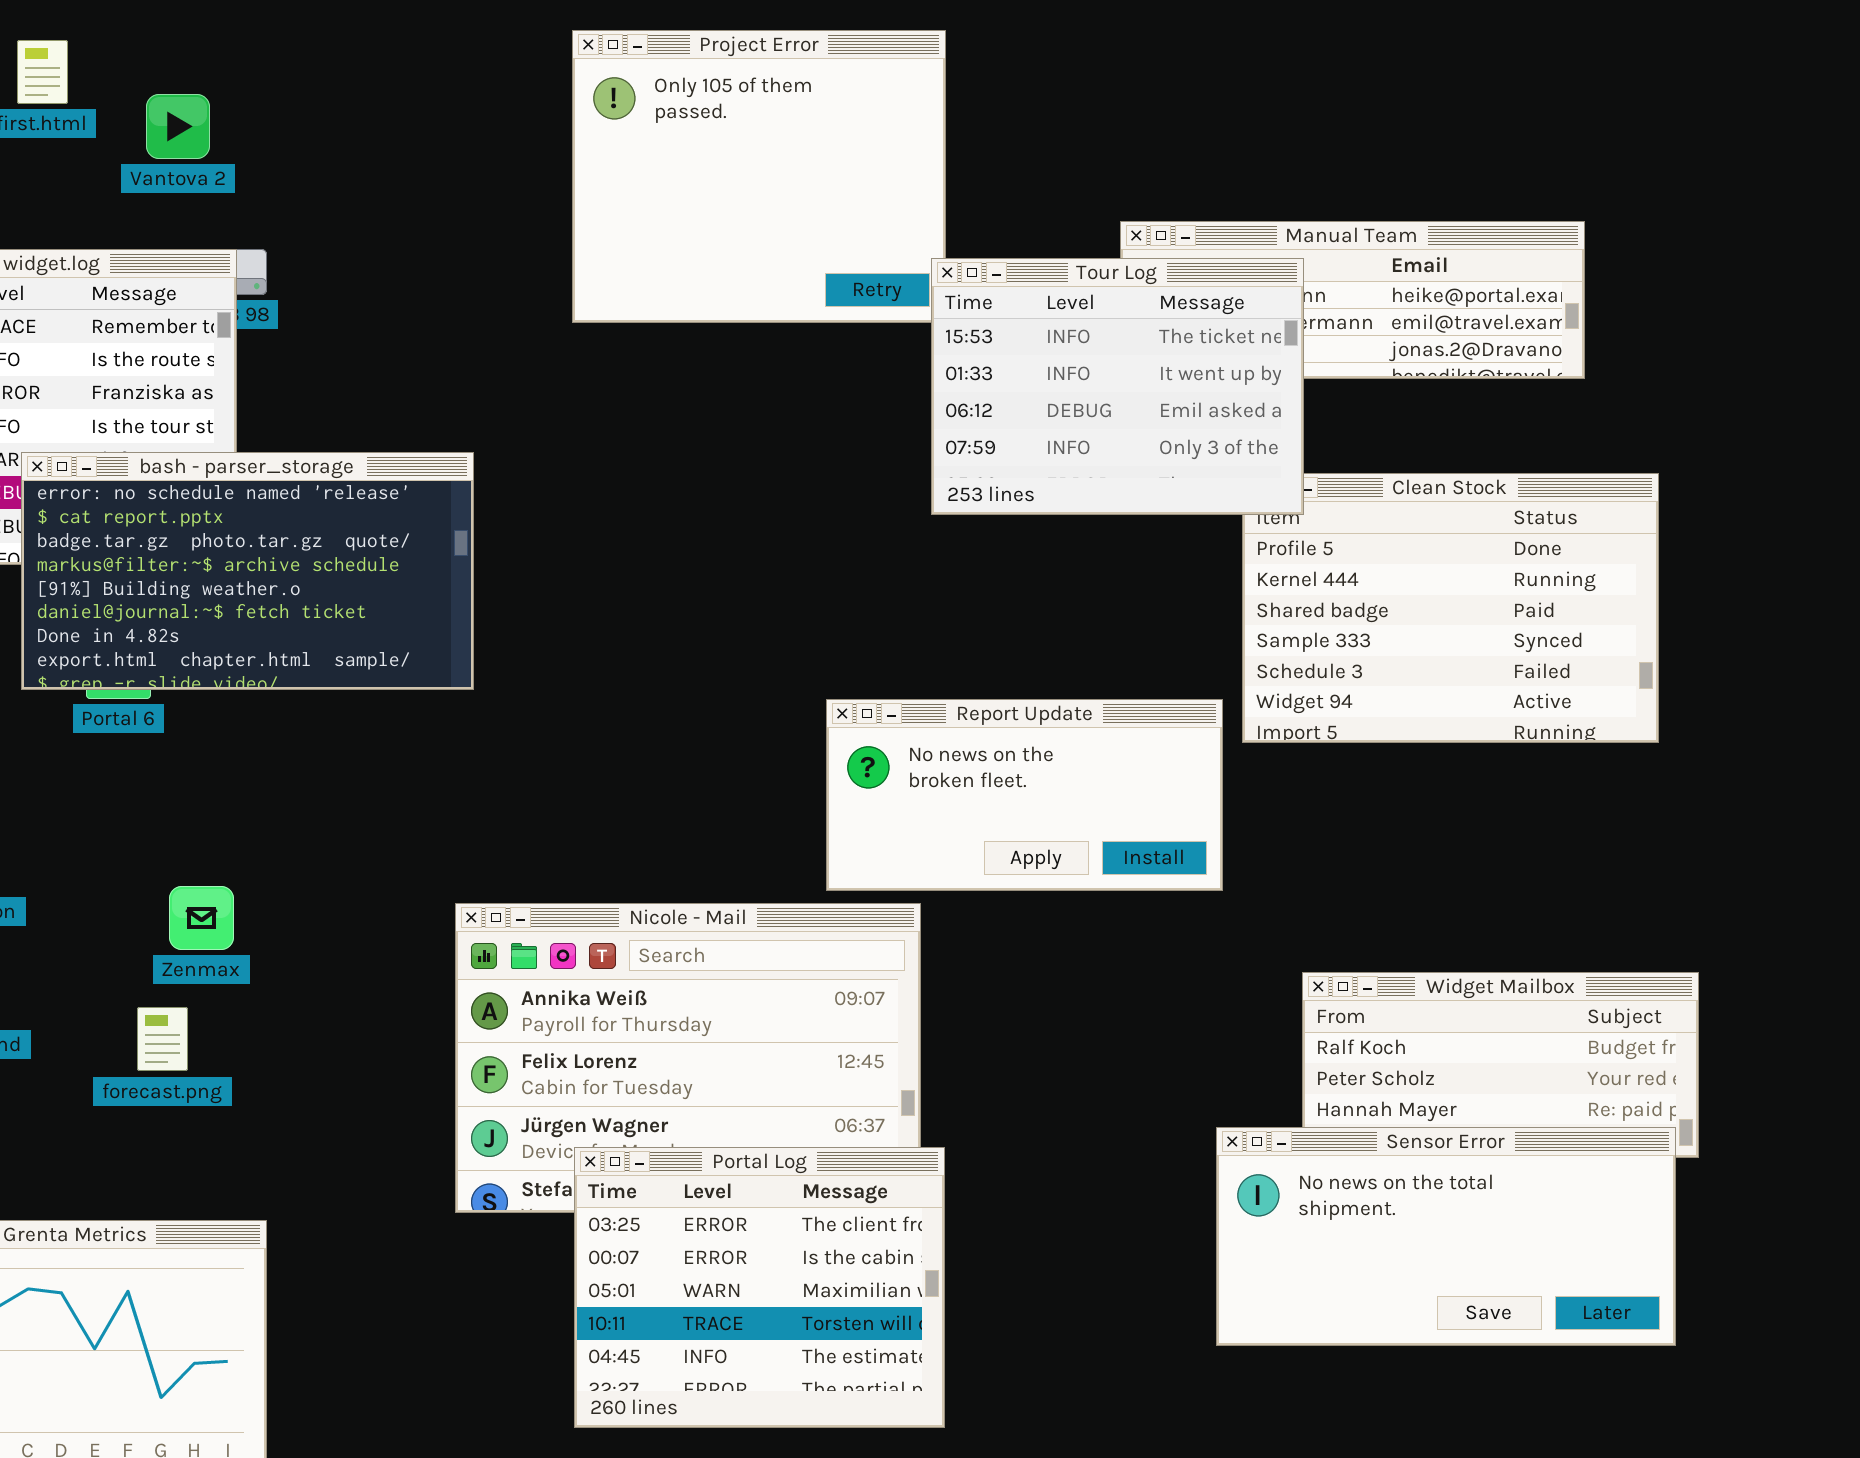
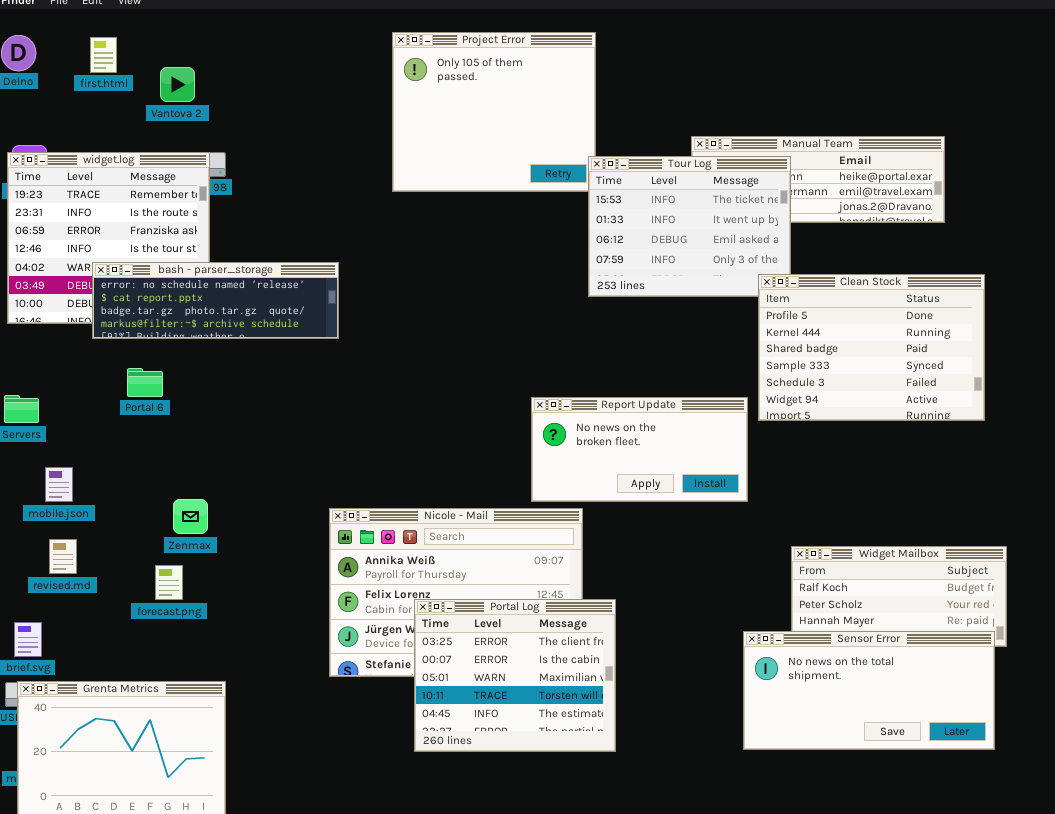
bash - parser_storage: [21,452,474,690] -> [92,262,339,339], resized
Clean Stock: [1242,473,1659,743] -> [758,274,985,421], raised
Portal Log: [574,1147,945,1428] -> [414,599,616,752], moved

